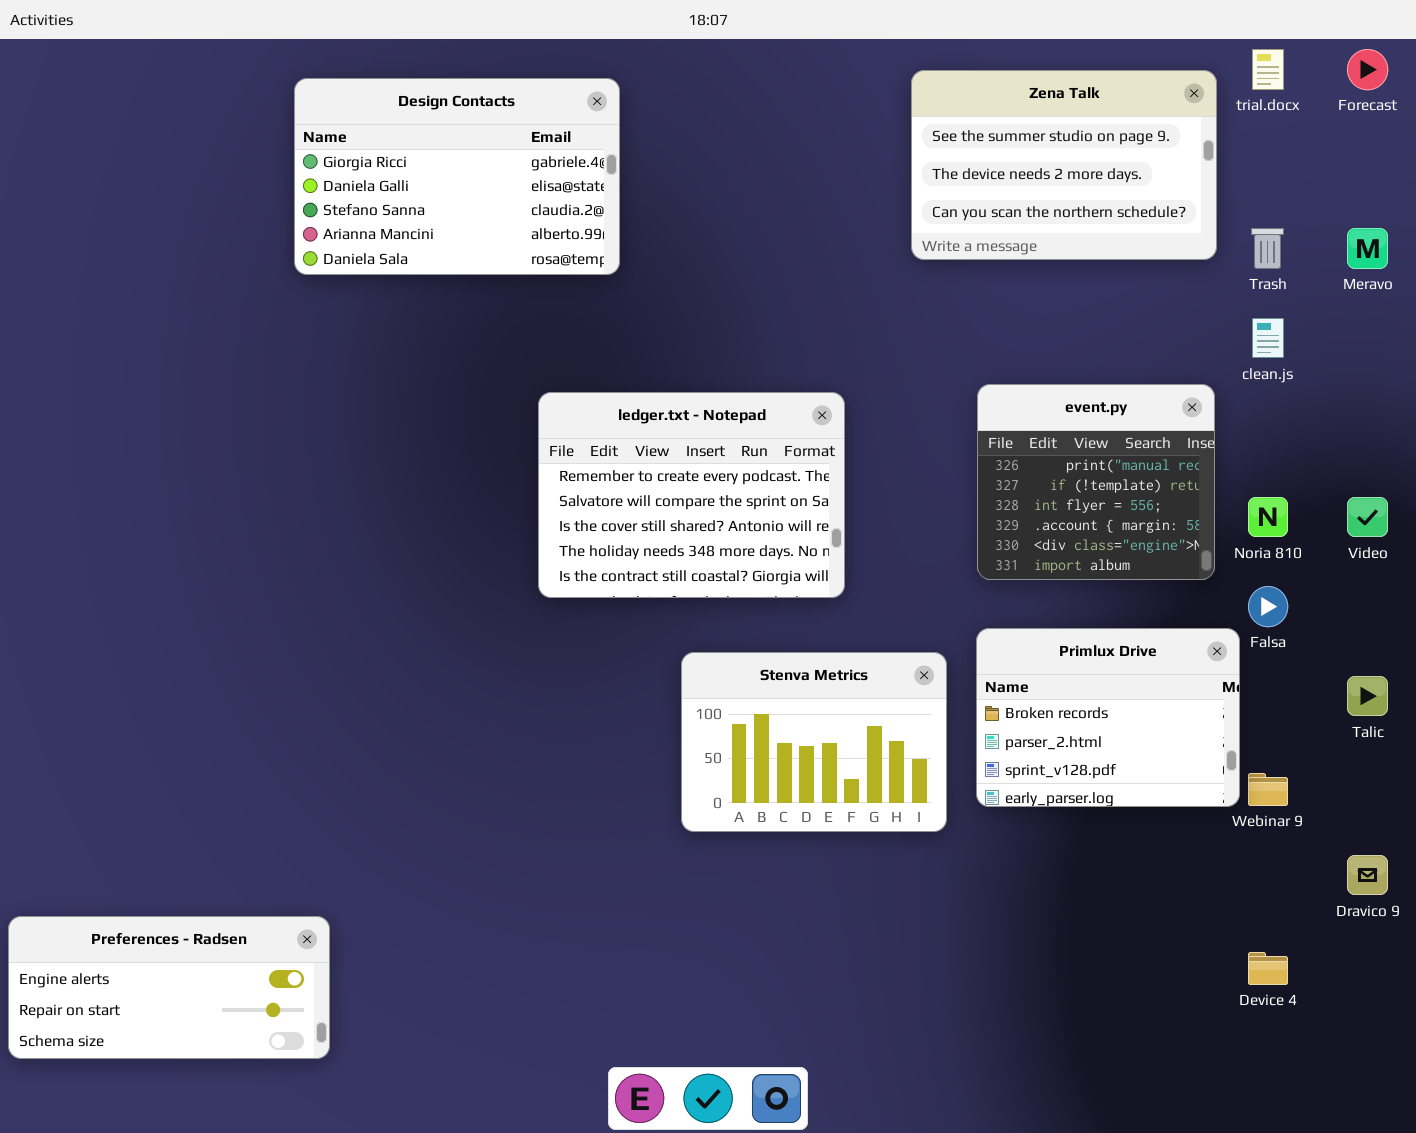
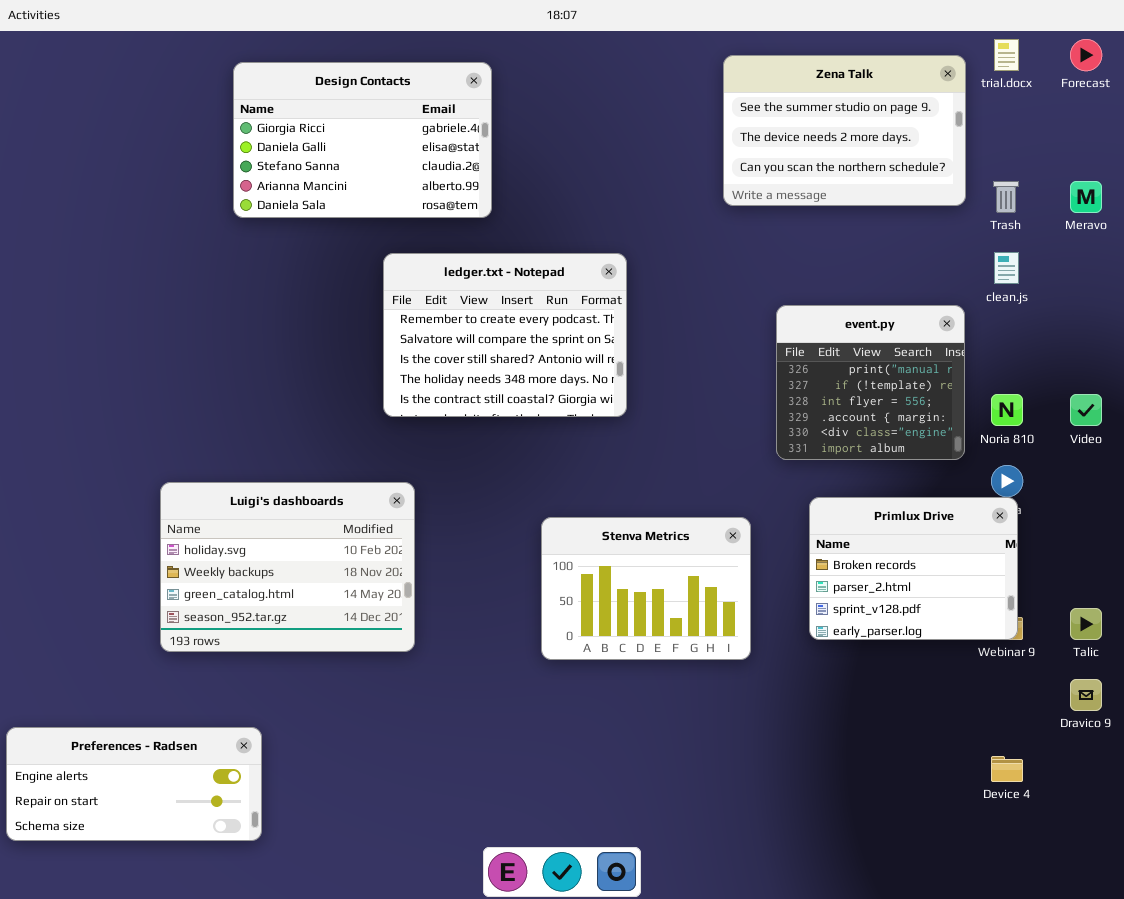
ledger.txt - Notepad: [538,392,845,598] -> [383,253,627,417], moved
Luigi's dashboards: none -> [160,482,415,652], opened
Primlux Drive: [976,628,1240,807] -> [809,497,1018,640], moved
Talic: [1347,676,1388,716] -> [1070,608,1102,640], moved

